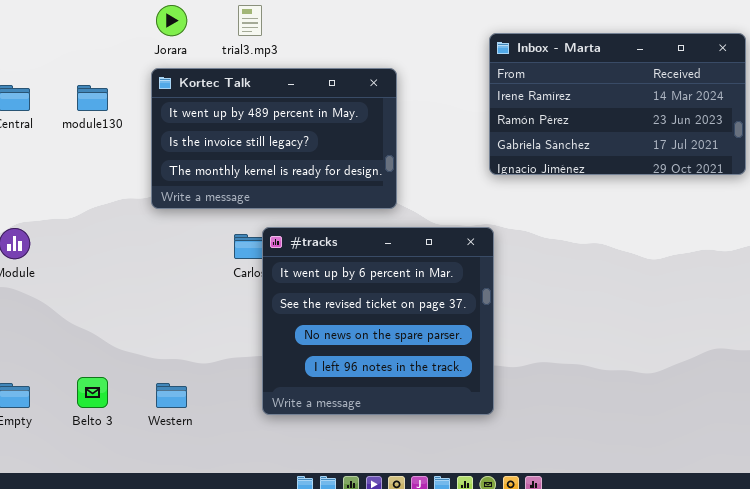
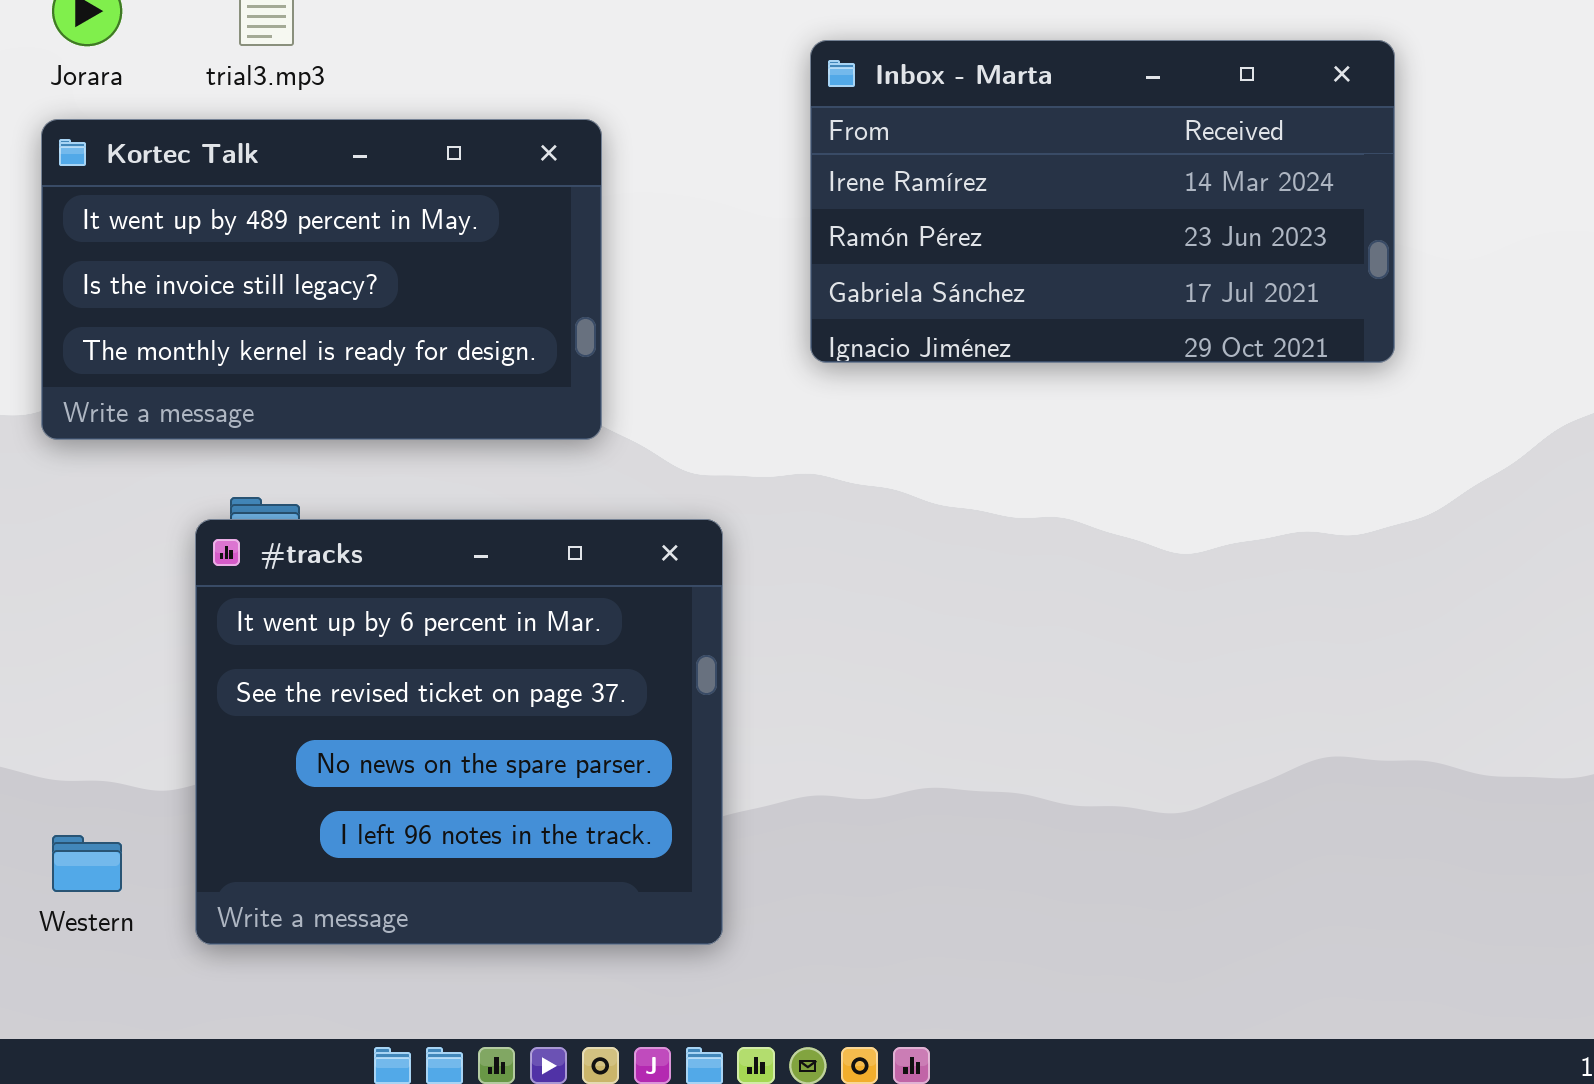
#tracks: [262,227,494,415] -> [195,519,723,945], moved

